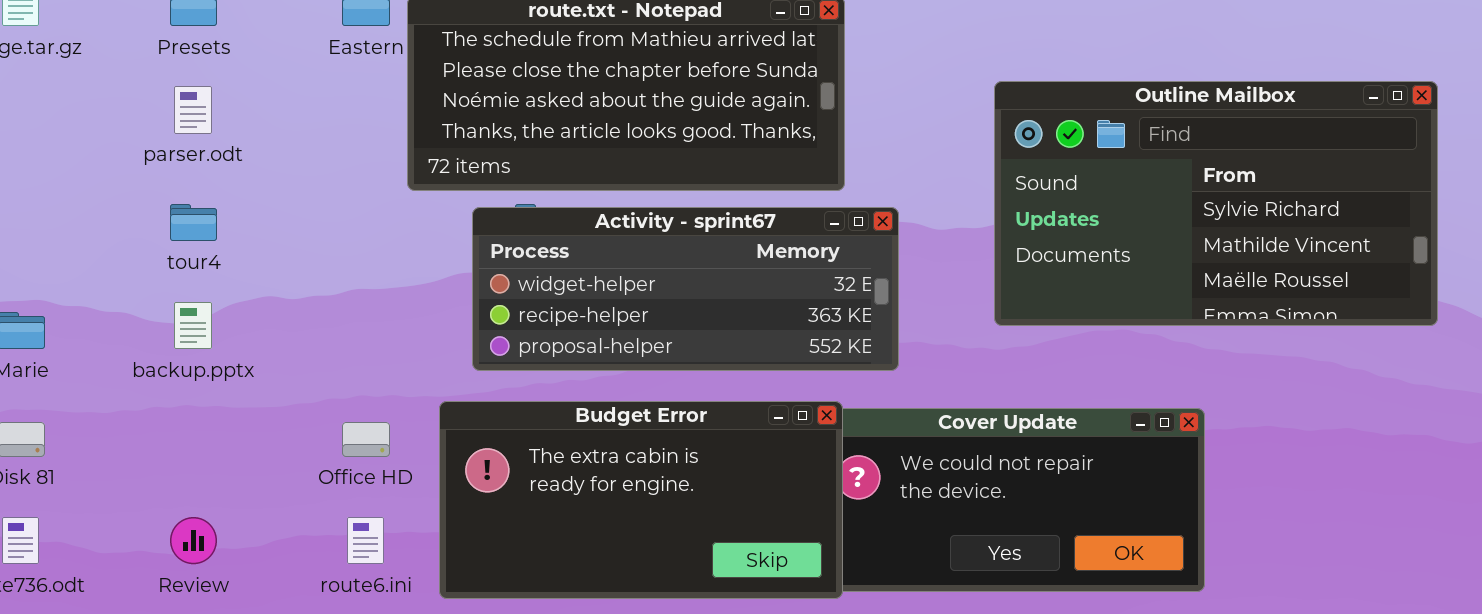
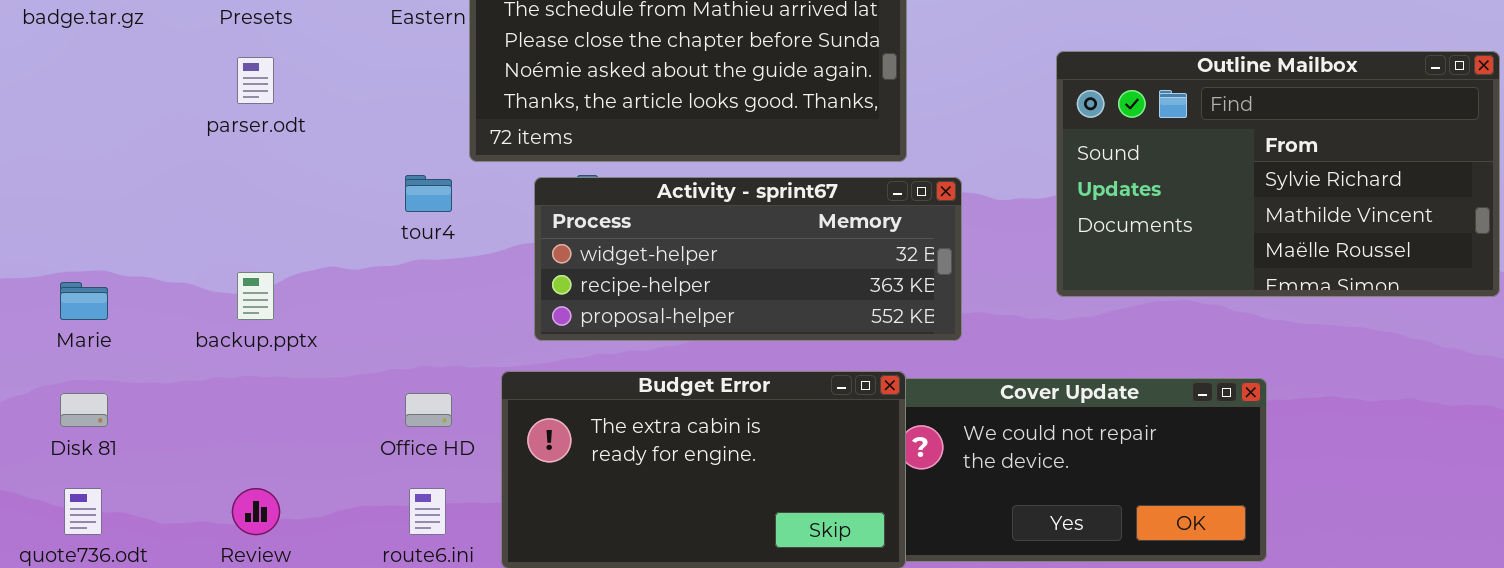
tour4: [170,204,217,241] -> [405,175,452,212], moved

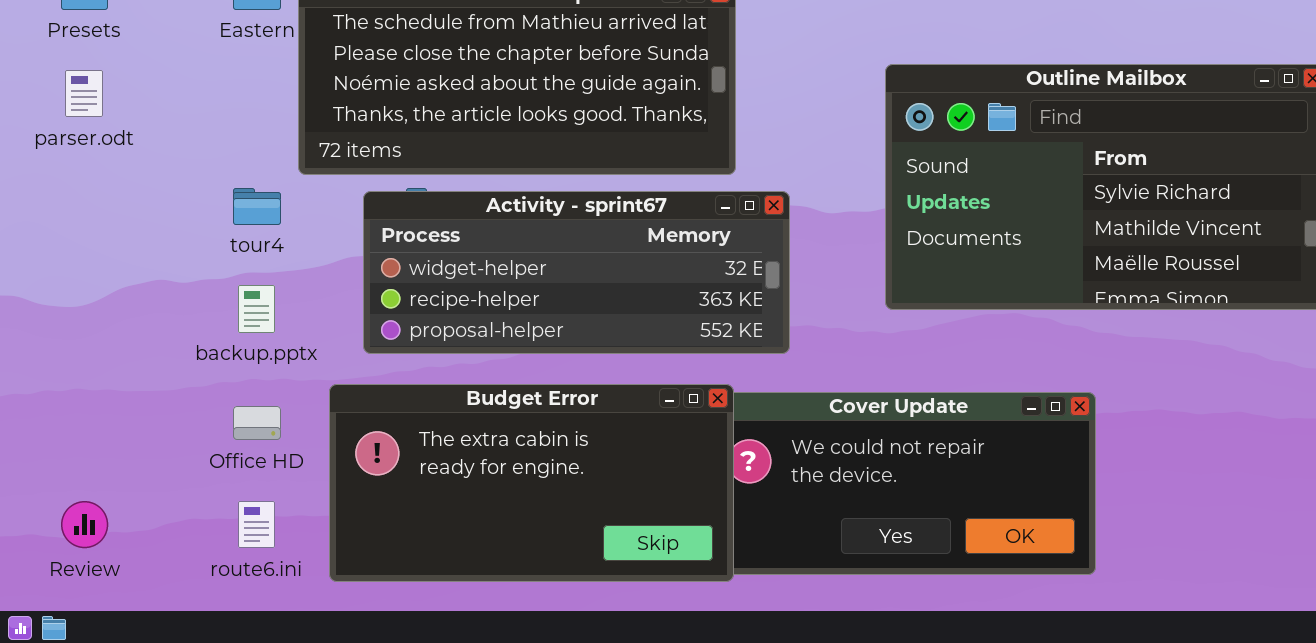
backup.pptx: [237,272,274,320] -> [238,285,275,333], moved

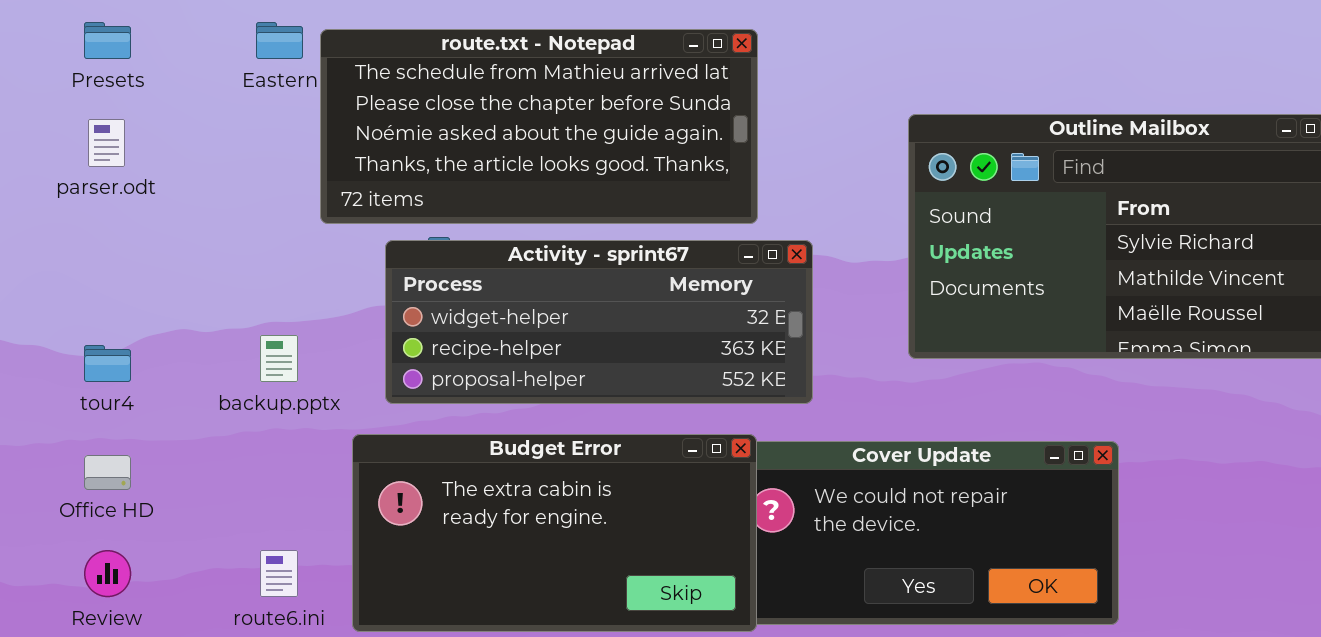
tour4: [233,188,281,225] -> [84,345,131,382], moved
Office HD: [233,406,281,440] -> [84,455,131,490], moved

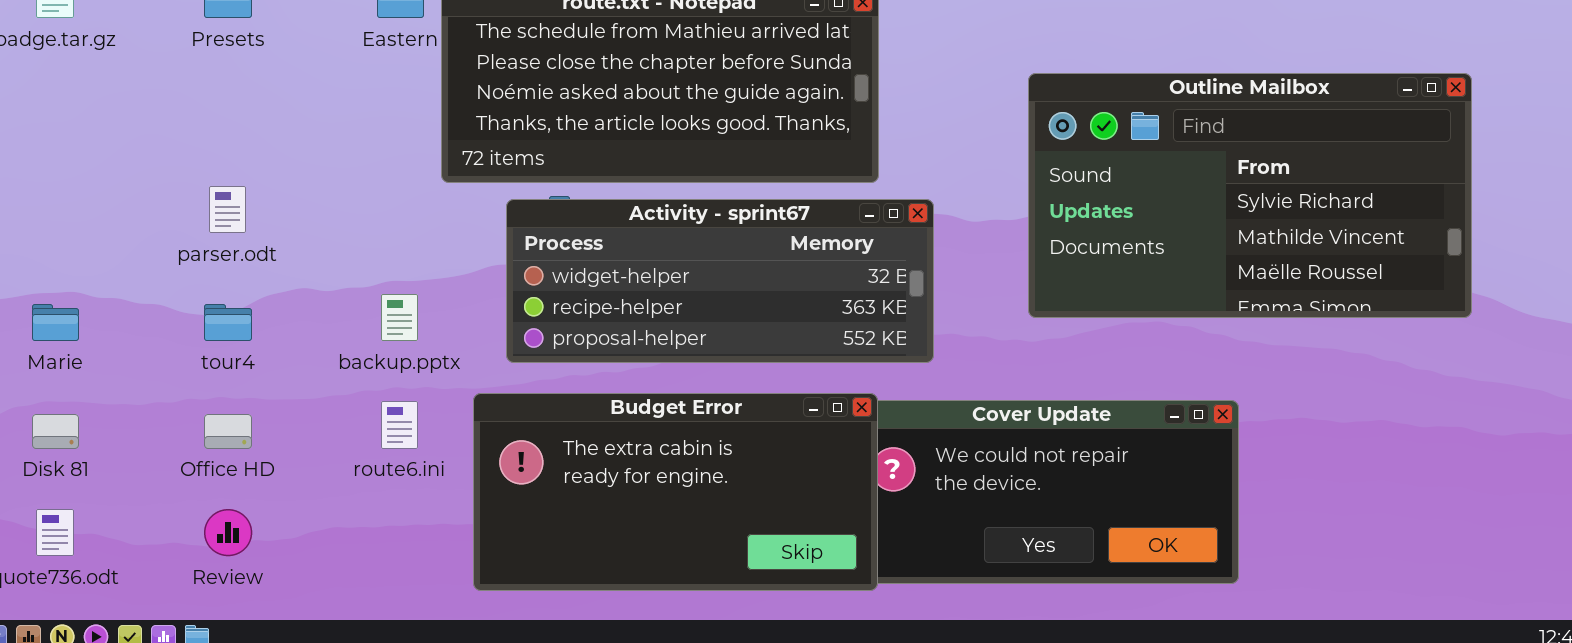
parser.odt: [88,119,125,167] -> [209,186,246,233], moved
route6.ini: [260,550,298,597] -> [381,401,418,449], moved

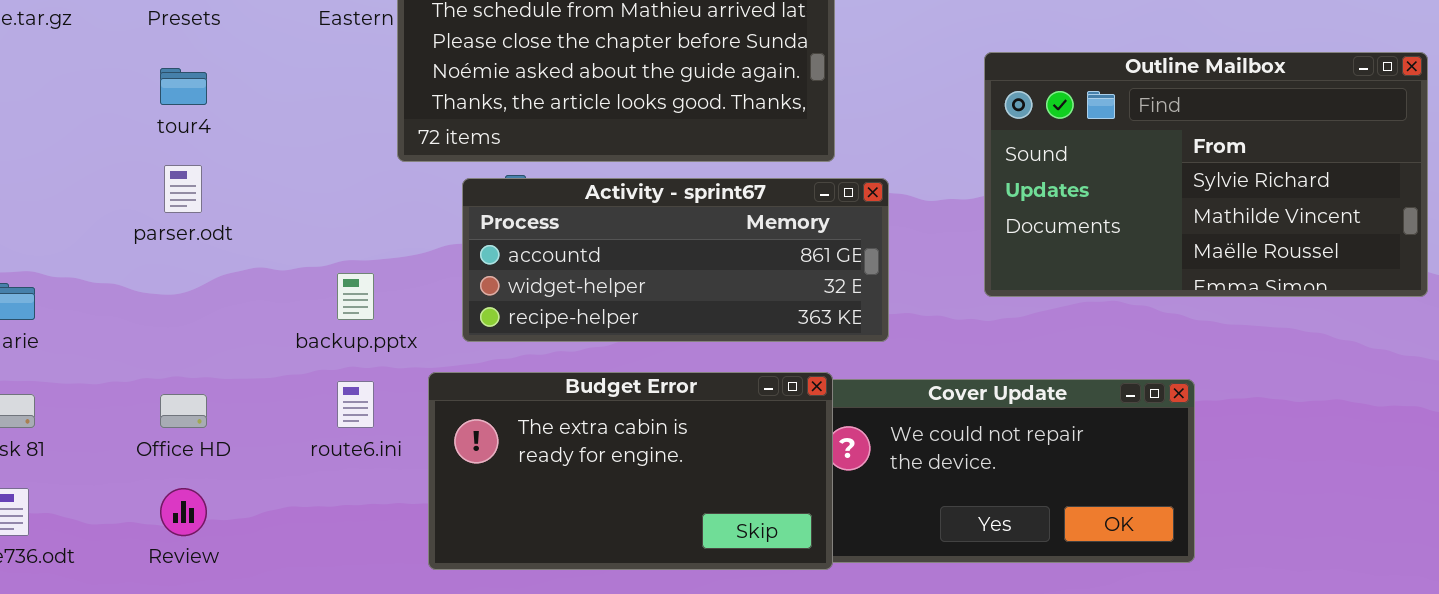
Activity - sprint67: [506,199,934,363] -> [462,178,889,342], scrolled up 1 row
tour4: [204,304,252,341] -> [160,68,207,105], moved

